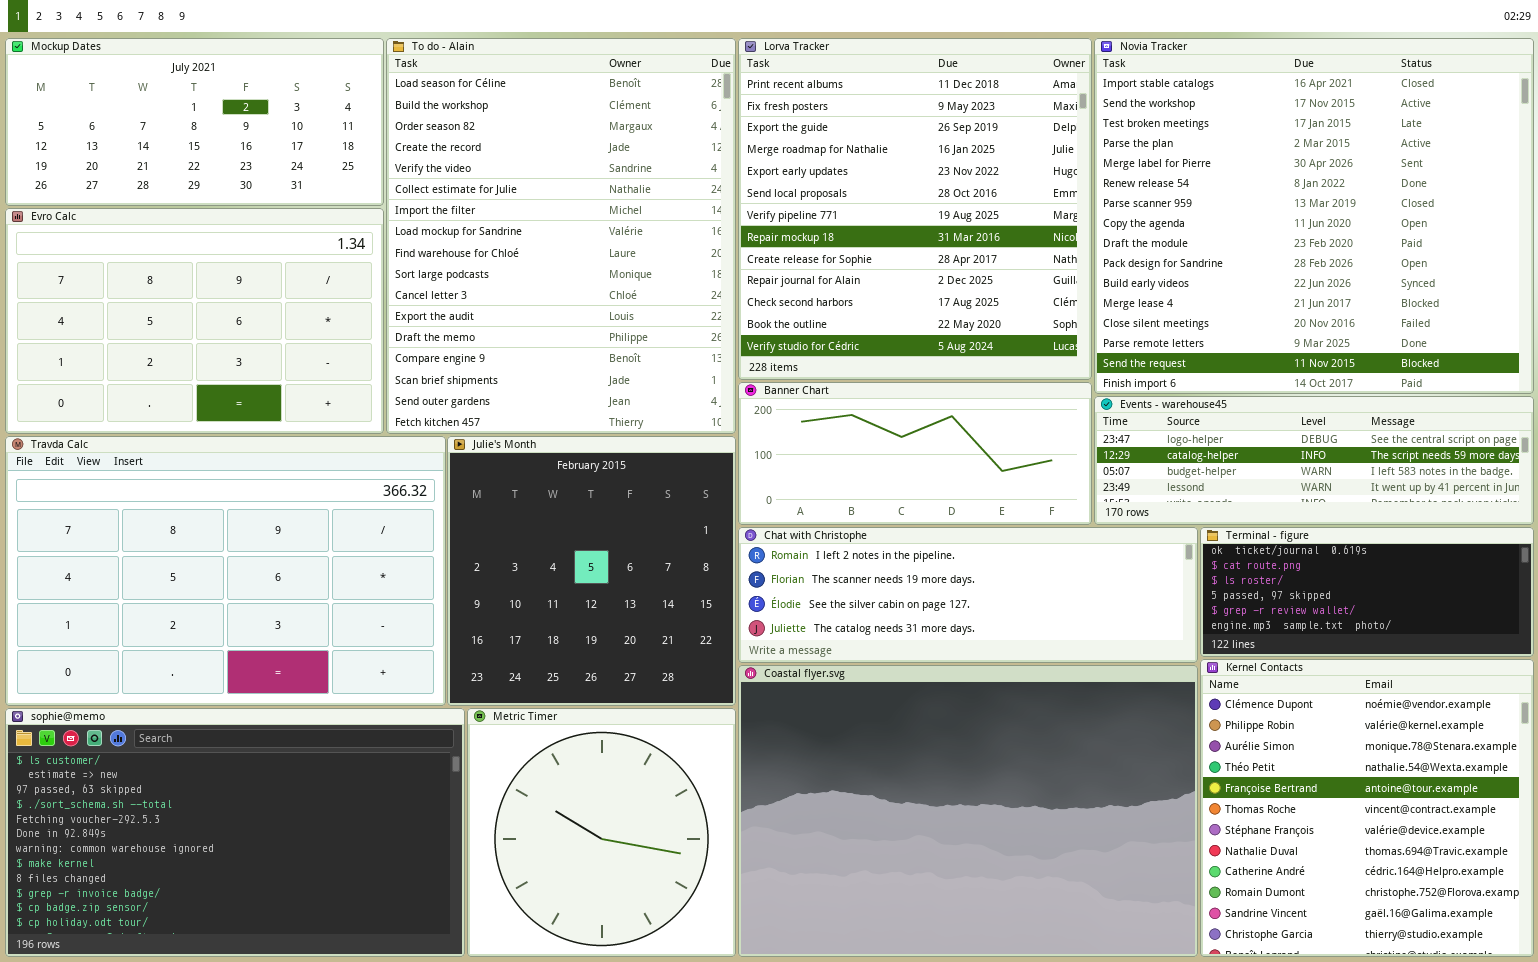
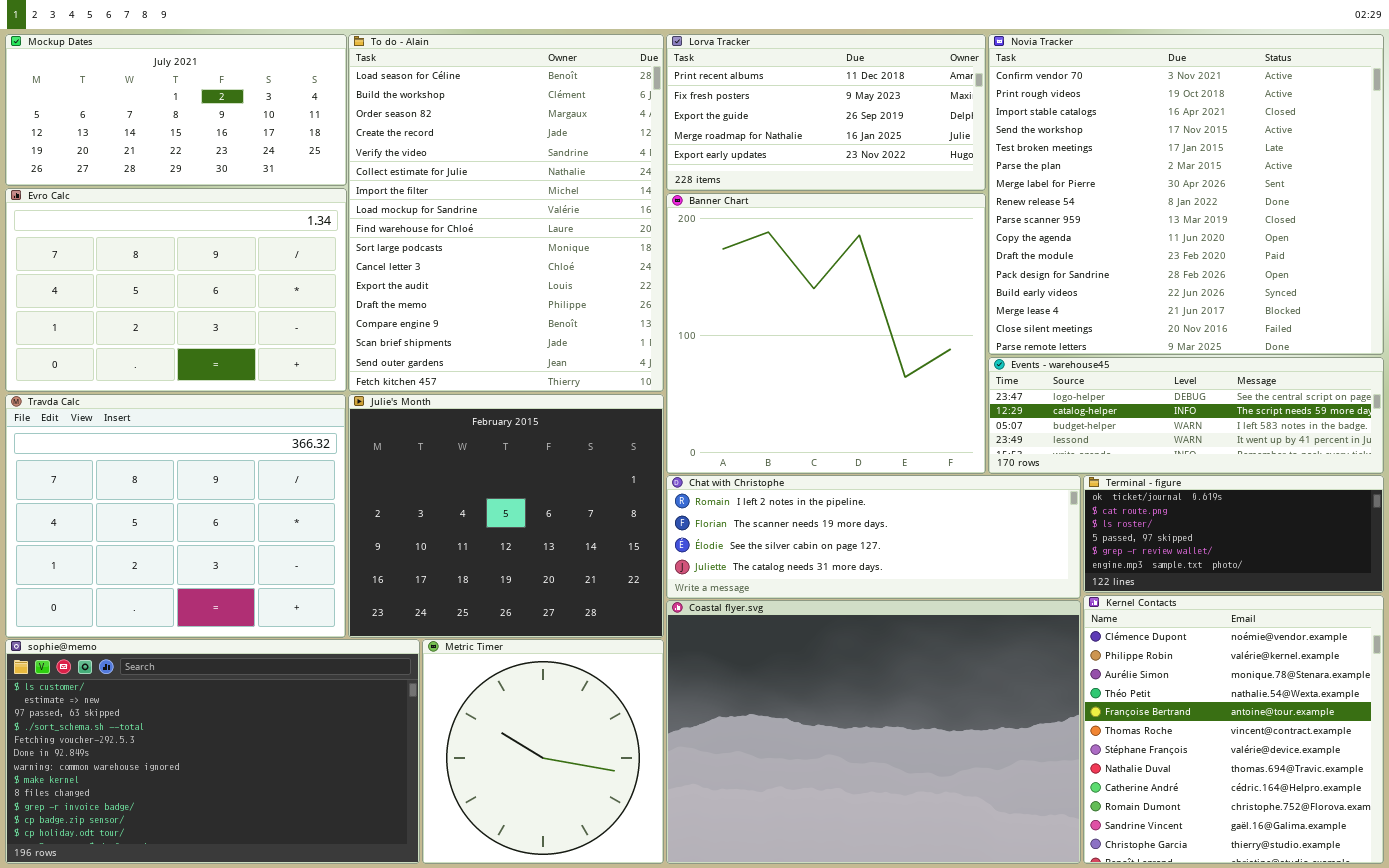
Lorva Tracker: [738,38,1092,380] -> [666,34,986,191], resized
Novia Tracker: [1094,38,1534,394] -> [988,34,1384,355], scrolled up 2 rows
Banner Chart: [738,382,1092,525] -> [666,193,986,474], resized
Travda Calc: [5,436,446,706] -> [5,394,346,638], resized
Julie's Month: [447,436,736,706] -> [348,394,664,638], resized

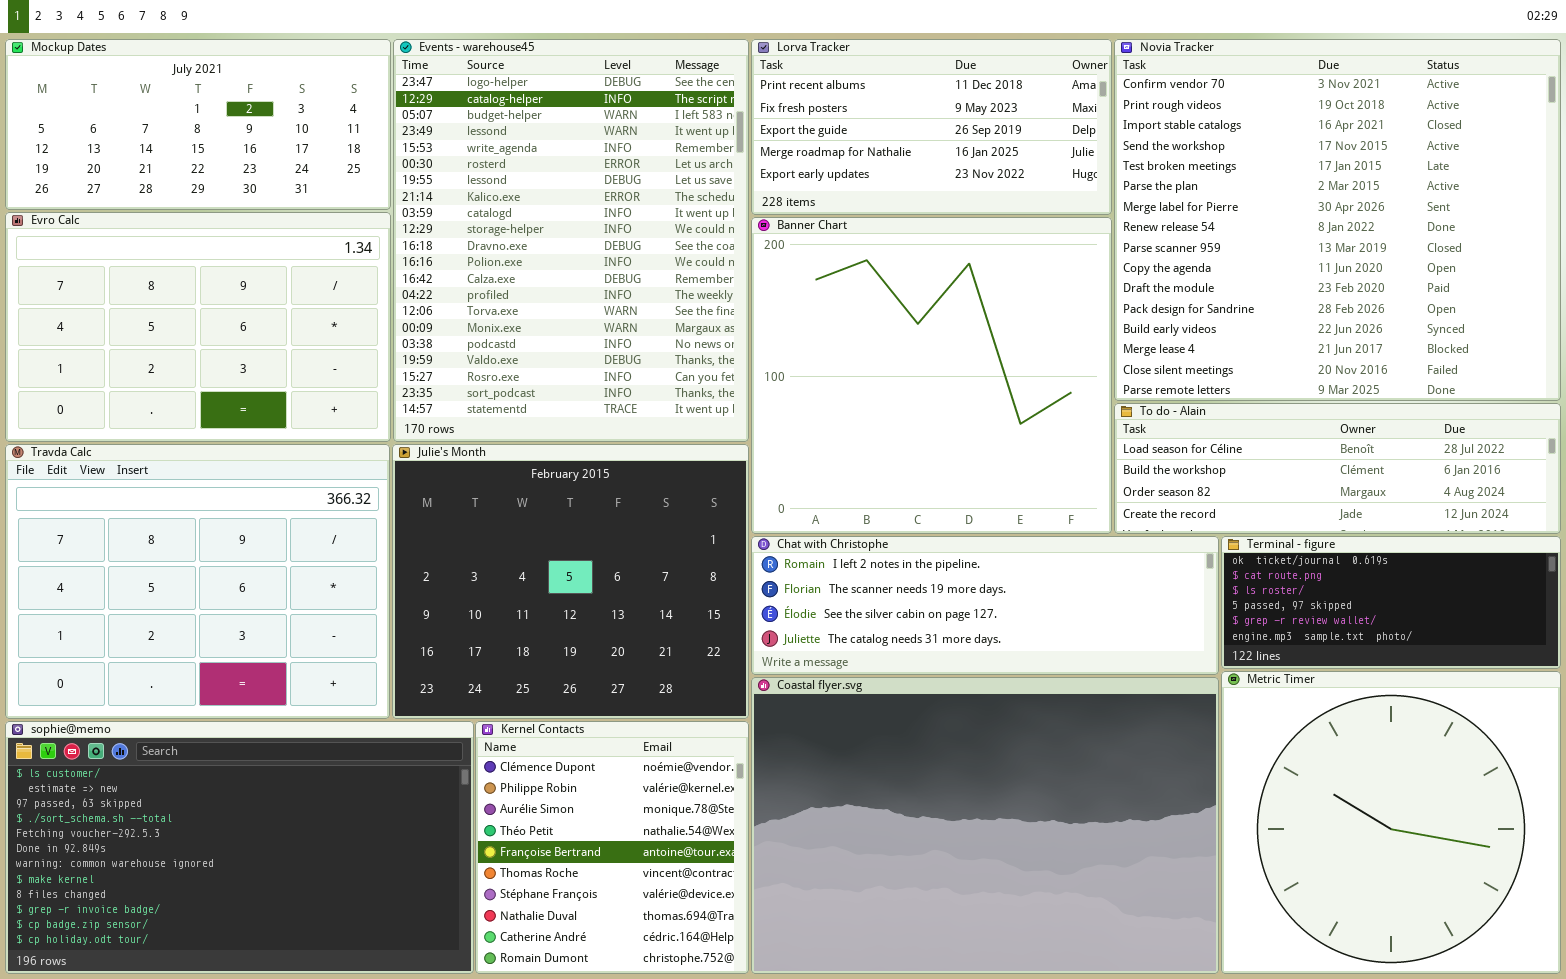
To do - Alain: [348,34,664,392] -> [1114,403,1561,534], moved, resized
Events - warehouse45: [988,357,1384,474] -> [393,39,749,442], moved, resized
Kernel Contacts: [1083,595,1384,864] -> [475,721,749,974], moved, resized
Metric Timer: [422,639,664,864] -> [1221,671,1561,974], moved, resized

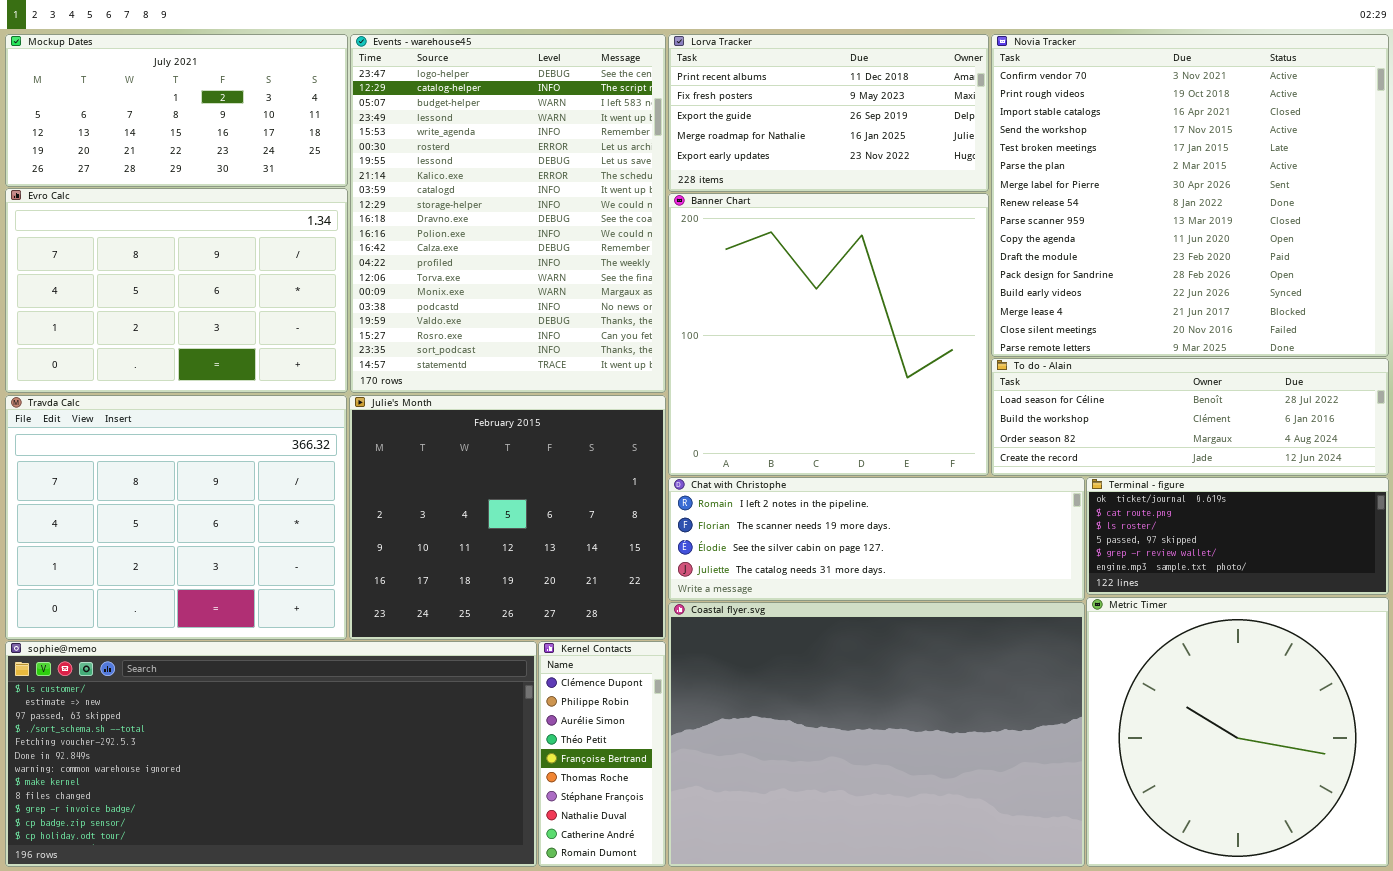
sophie@memo: [5,721,474,974] -> [5,641,537,867], resized
Kernel Contacts: [475,721,749,974] -> [538,641,666,867], resized

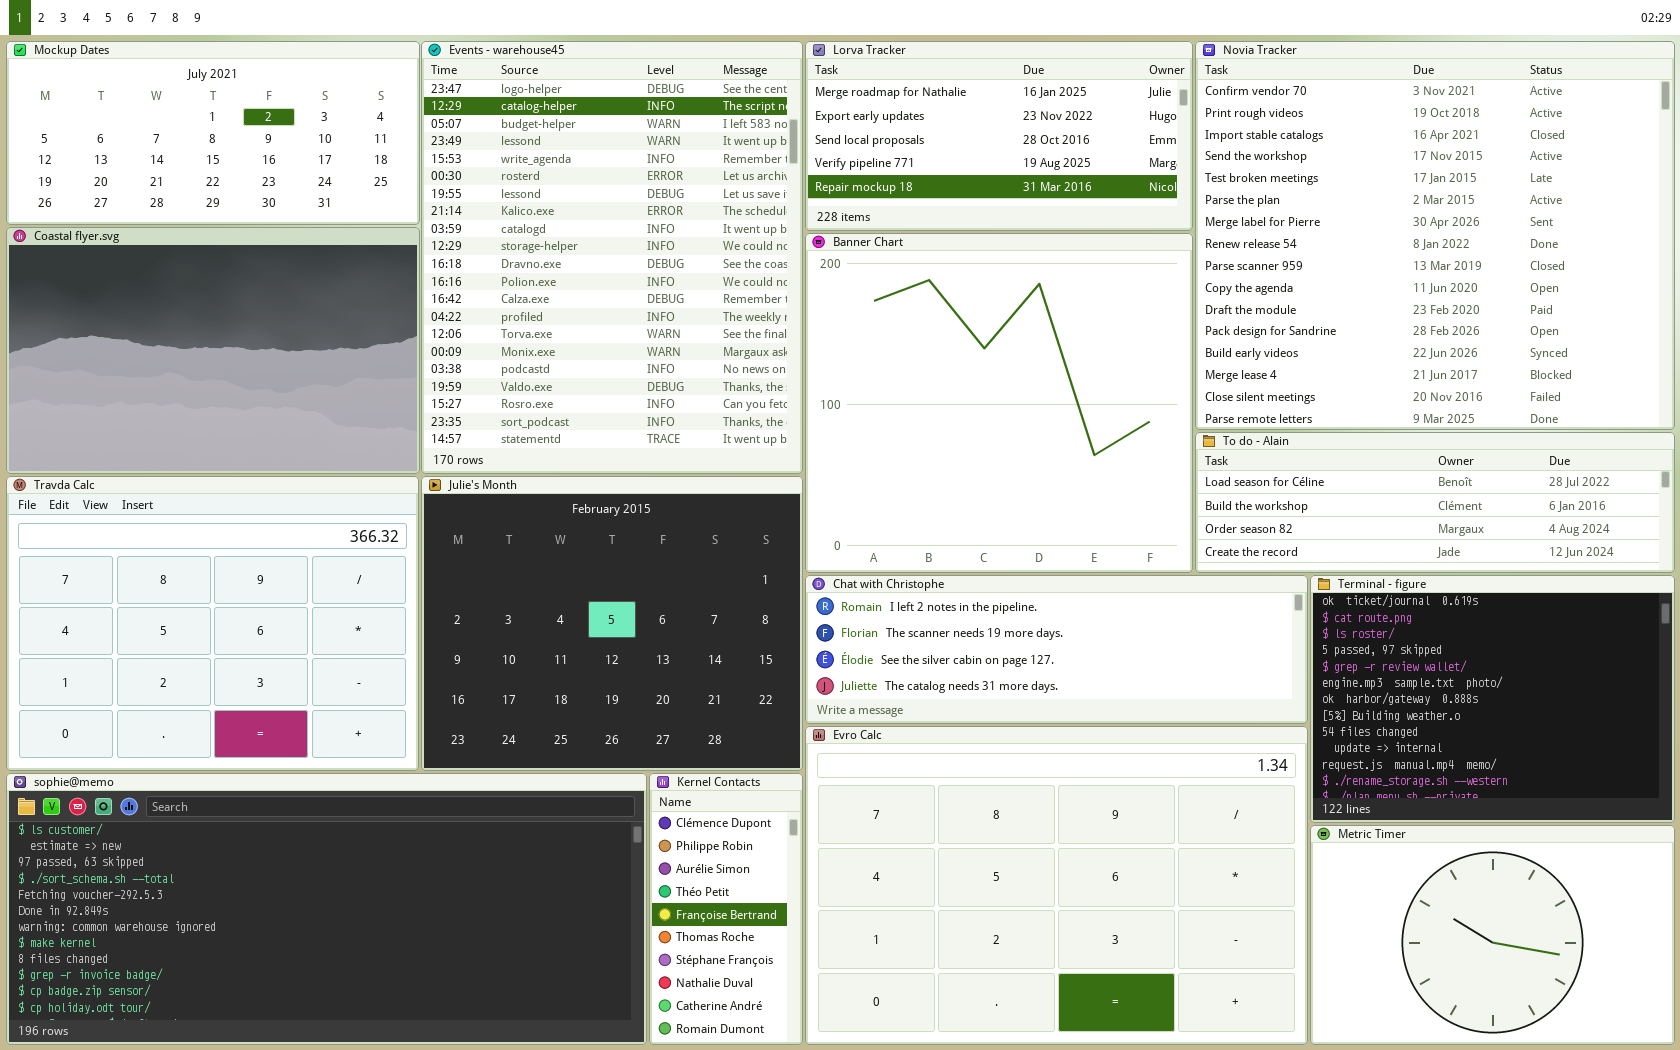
Lorva Tracker: [668,34,989,192] -> [805,41,1193,231], scrolled down 3 rows
Evro Calc: [5,188,348,393] -> [805,726,1308,1045], moved, resized
Terminal - figure: [1086,477,1389,595] -> [1310,575,1675,823], resized
Metric Timer: [1086,597,1389,867] -> [1310,825,1675,1045], resized
Coastal flyer.svg: [668,602,1085,867] -> [6,227,420,474], moved, resized

